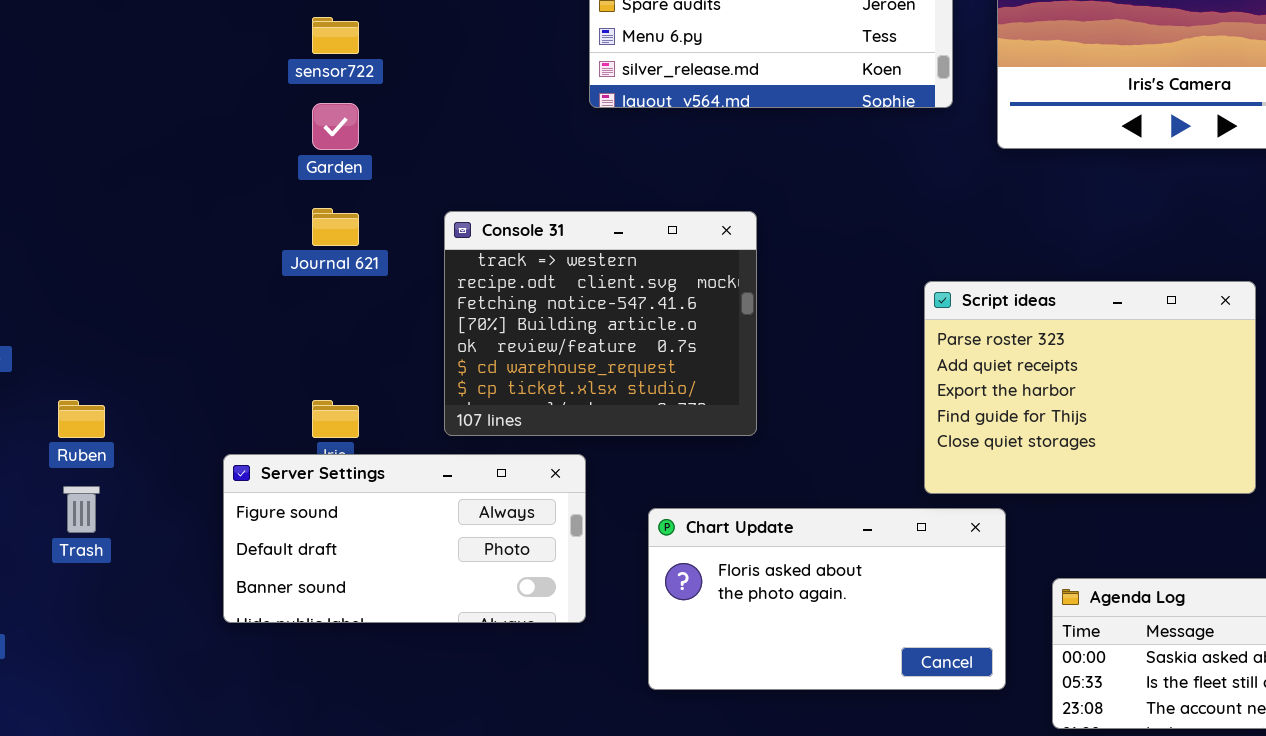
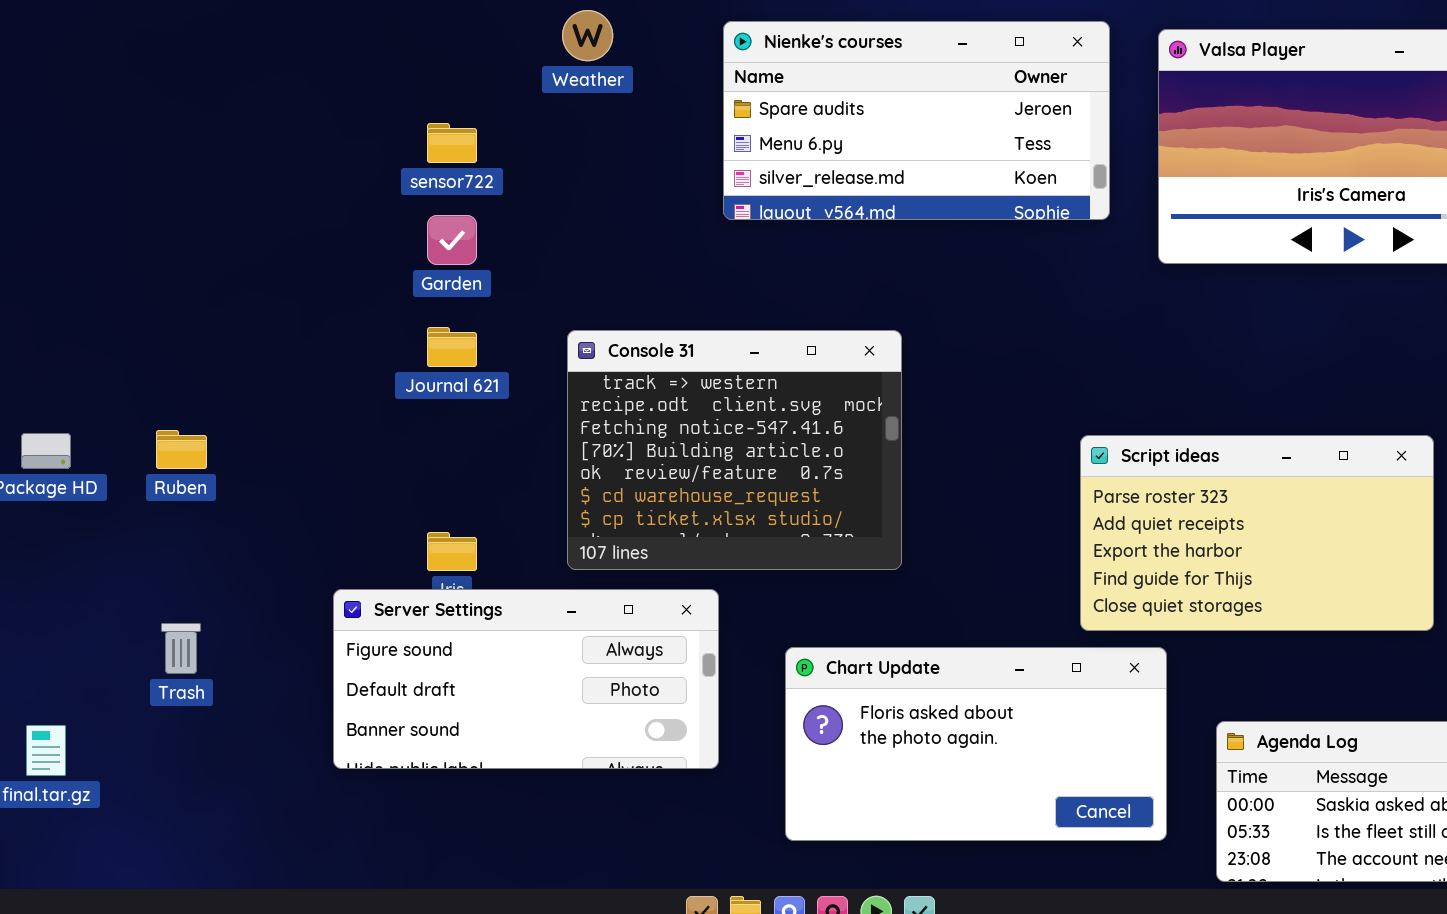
Script ideas: [924,281,1256,494] -> [1080,435,1434,631], resized
Ruben: [58,400,105,438] -> [156,430,207,469], moved

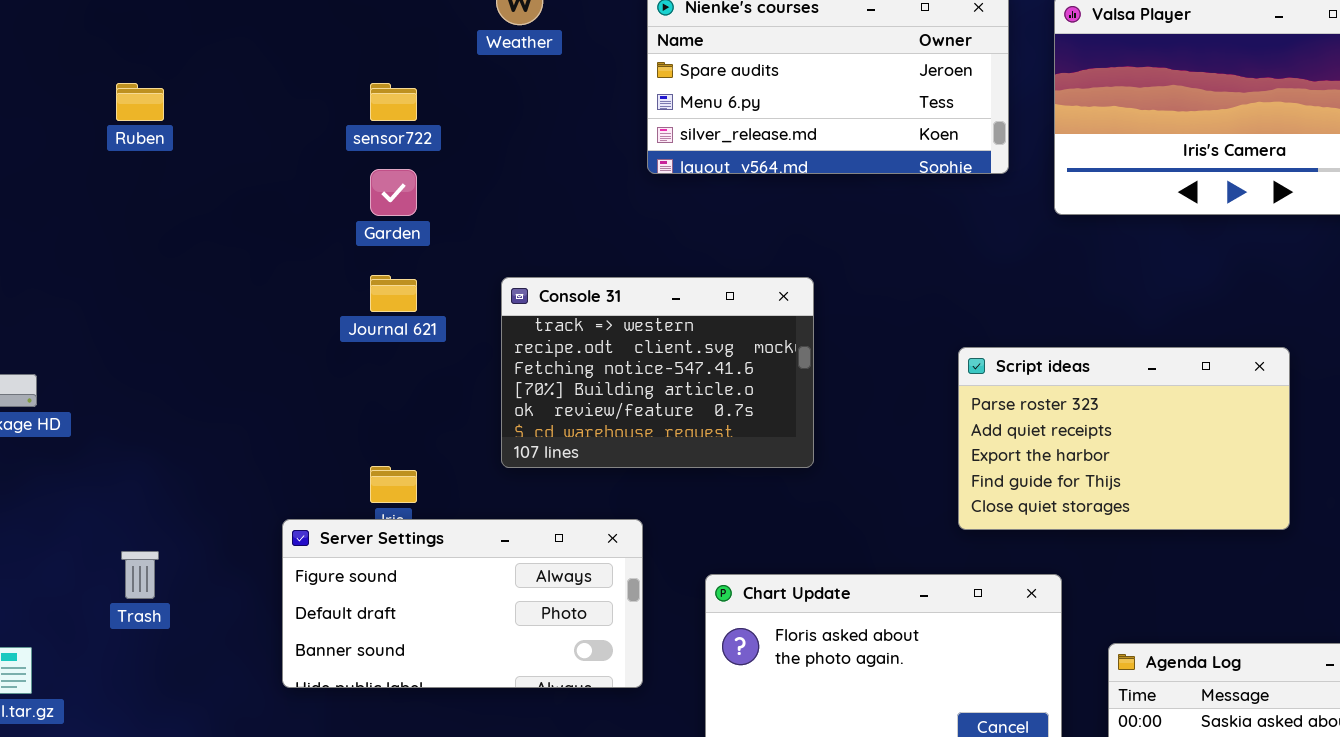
Console 31: [567,330,902,570] -> [501,277,814,468], resized
Ruben: [156,430,207,469] -> [116,83,164,121], moved
Script ideas: [1080,435,1434,631] -> [958,347,1290,530], moved

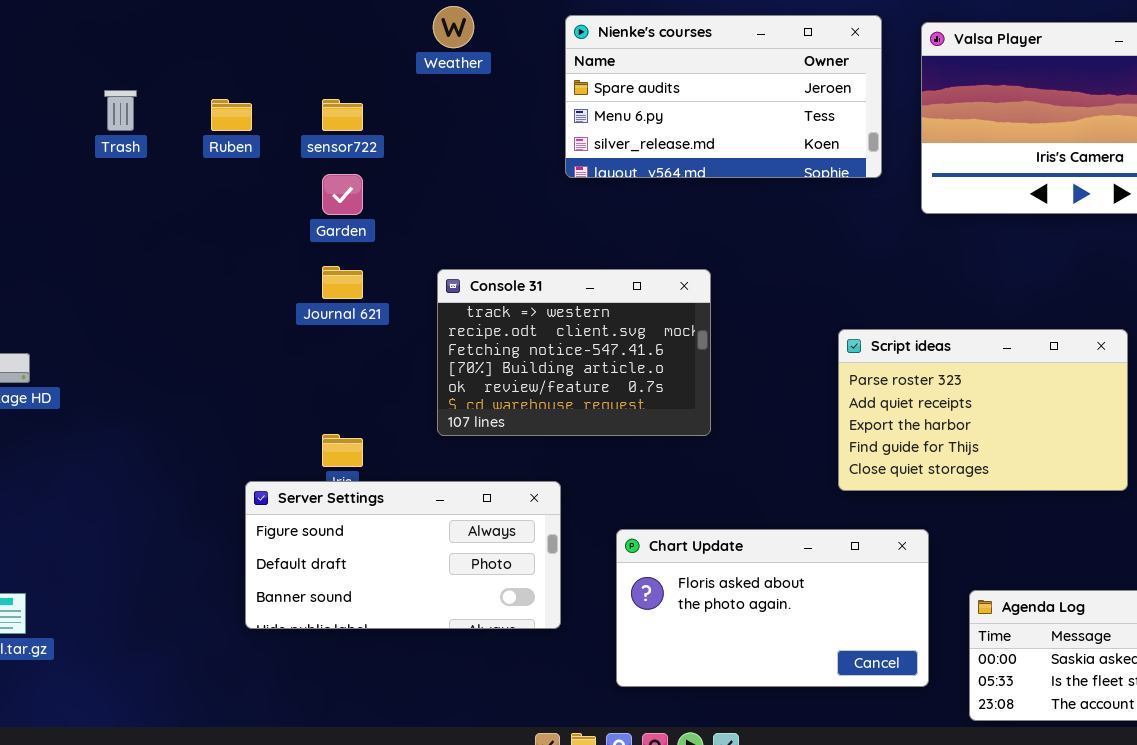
Ruben: [116,83,164,121] -> [211,99,252,131], moved
Trash: [121,551,159,599] -> [104,90,137,131], moved

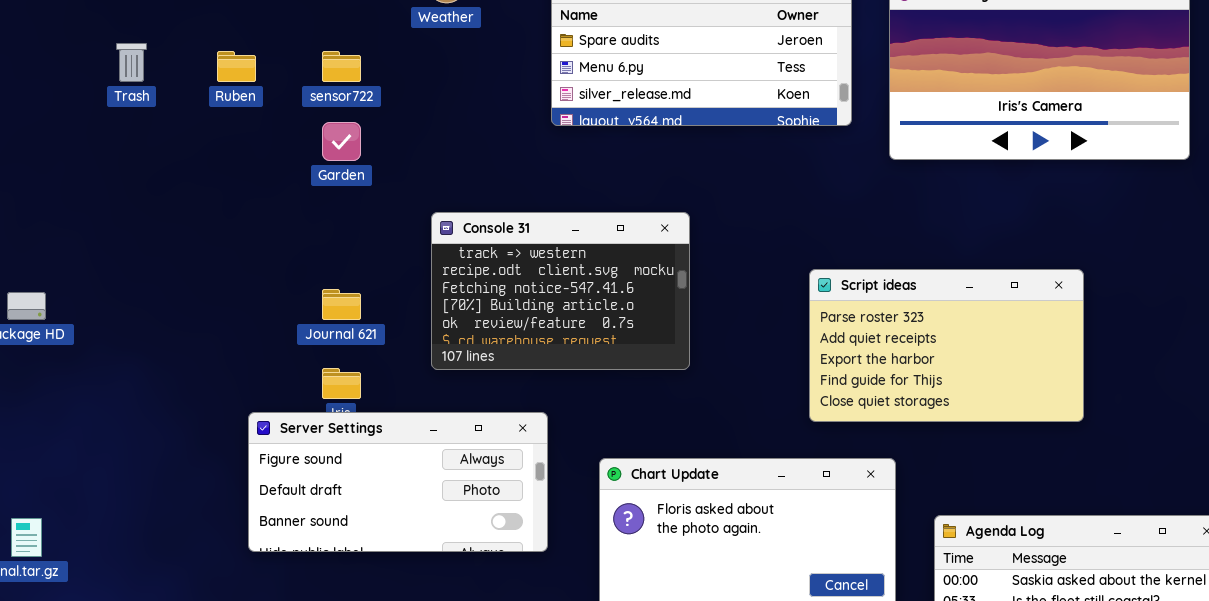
Journal 621: [322,266,363,299] -> [322,289,361,320], moved

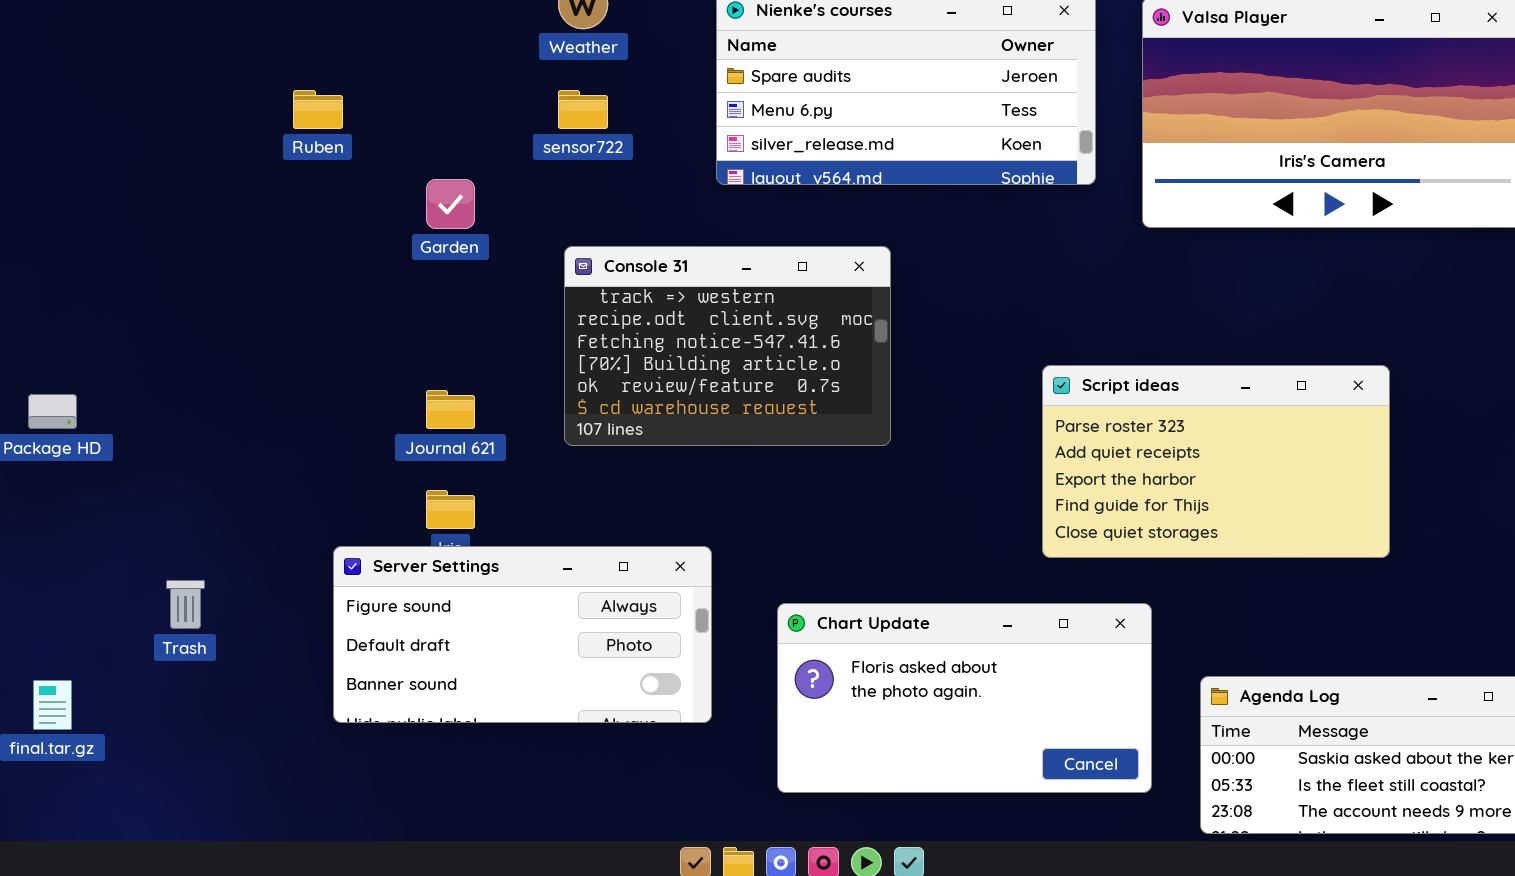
Trash: [116,43,147,82] -> [166,580,205,629], moved
sensor722: [322,51,361,82] -> [558,90,608,129], moved
Console 31: [431,212,690,370] -> [564,246,891,446], moved

